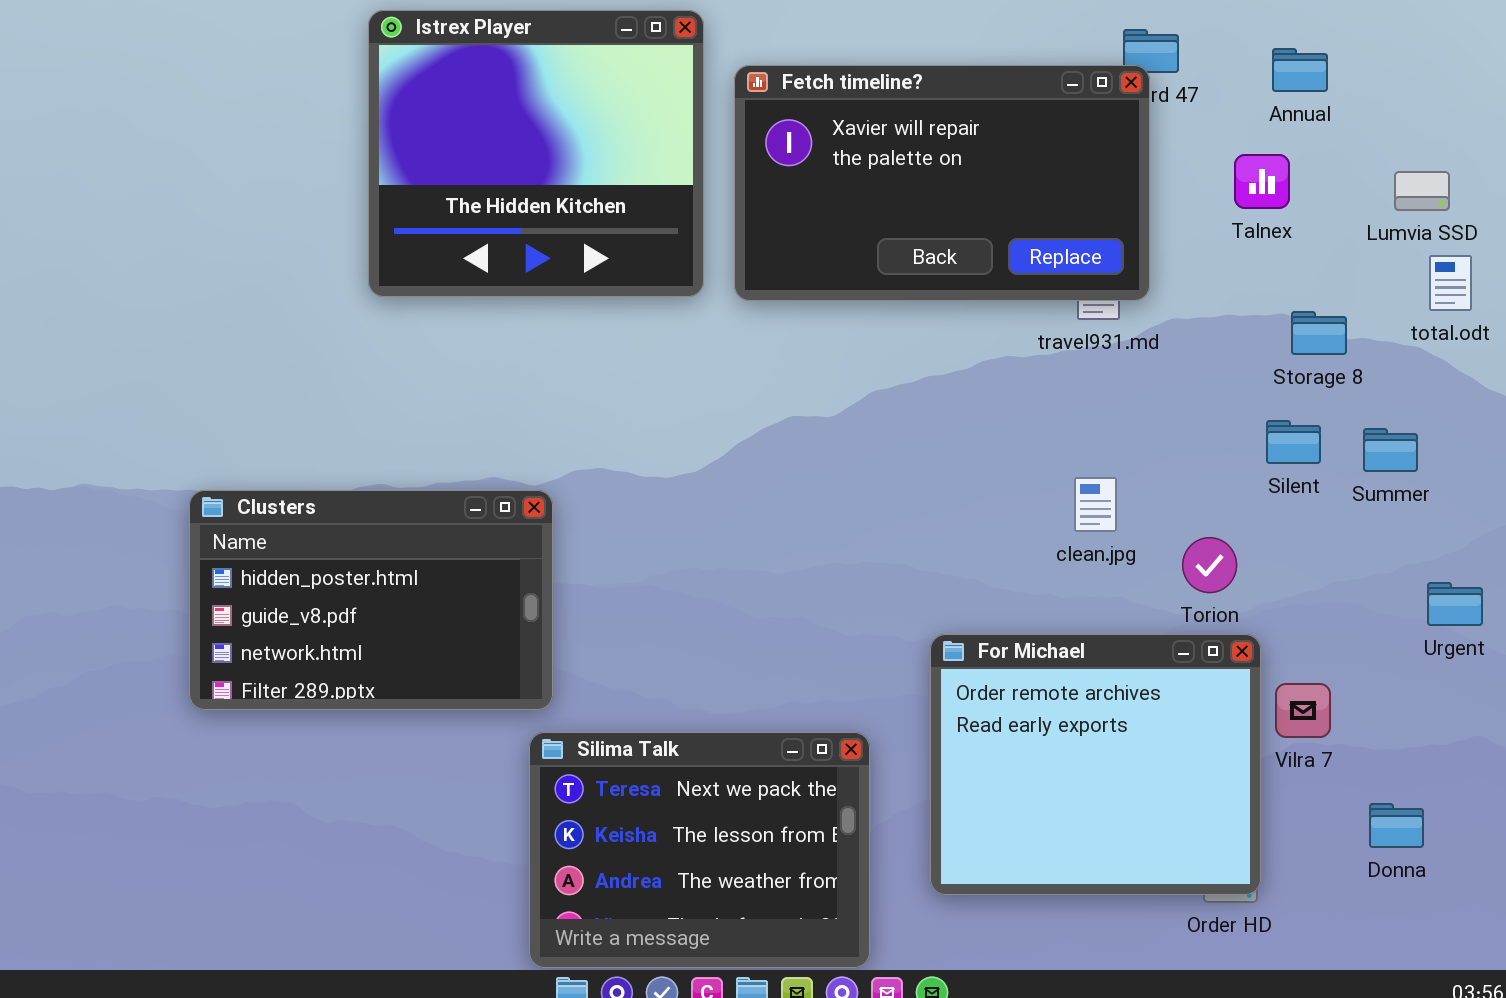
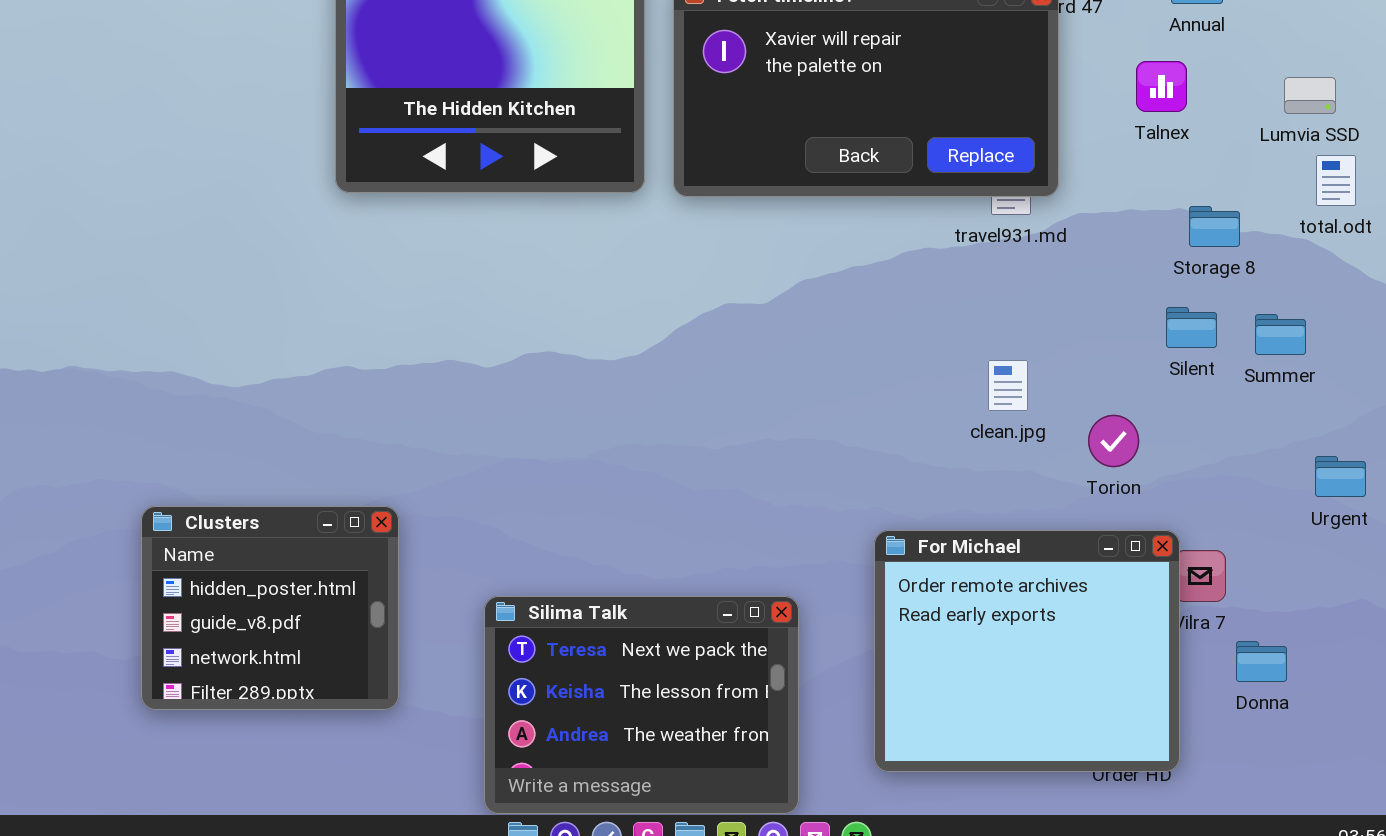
Clusters: [189,490,553,710] -> [141,506,399,710], moved, resized
For Michael: [930,634,1261,895] -> [874,530,1180,772], moved
Donna: [1369,803,1424,848] -> [1236,641,1287,682], moved

